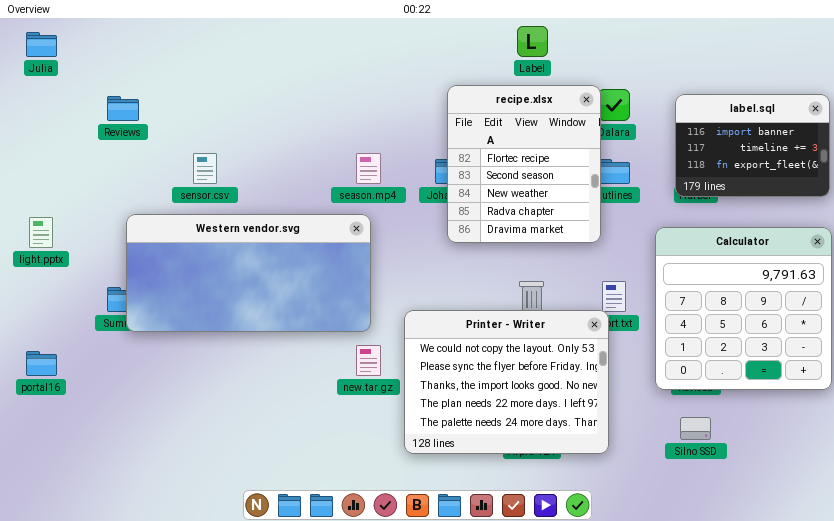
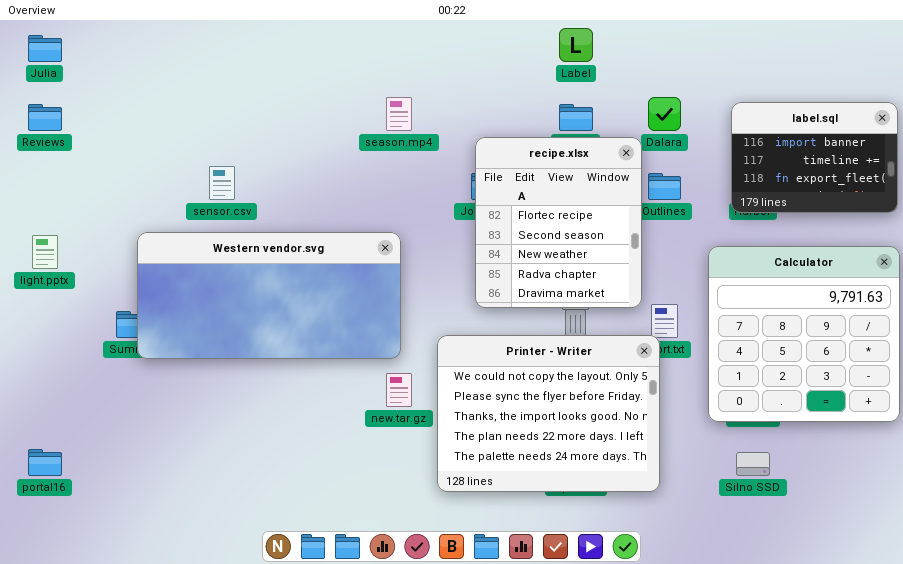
recipe.xlsx: [447,85,601,243] -> [475,137,642,308], moved
Reviews: [107,96,139,121] -> [28,104,62,131], moved
season.mp4: [356,153,381,184] -> [386,97,412,131], moved
portal16: [26,351,57,376] -> [28,449,62,476], moved

